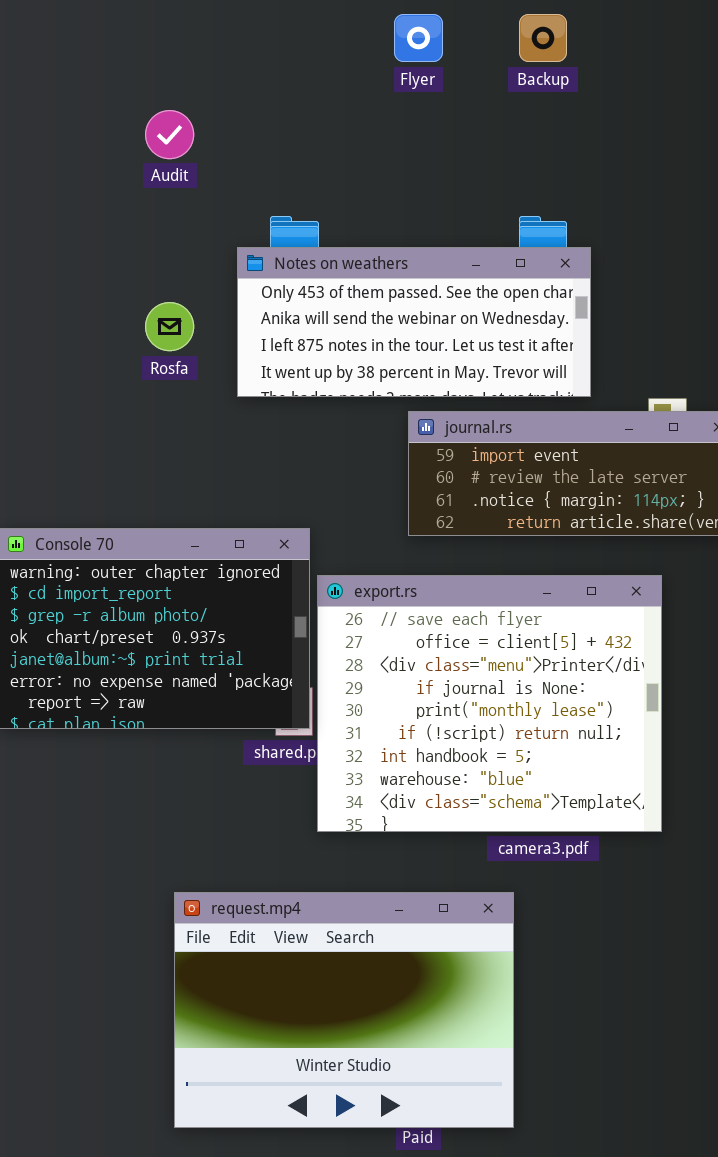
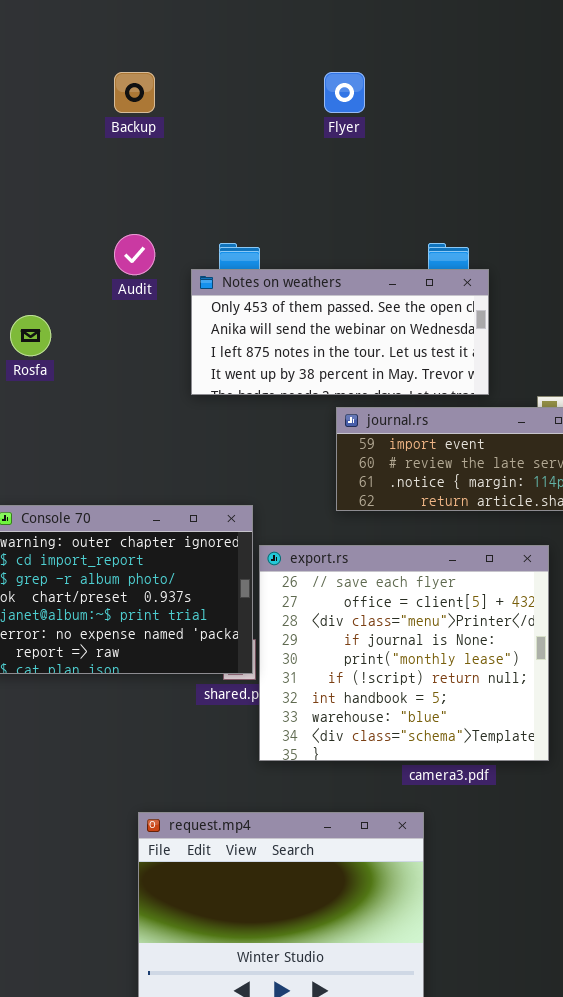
Backup: [519,14,567,62] -> [114,72,155,113], moved
Audit: [145,110,194,159] -> [114,234,155,275], moved
Rosfa: [145,302,194,351] -> [10,315,51,356], moved

